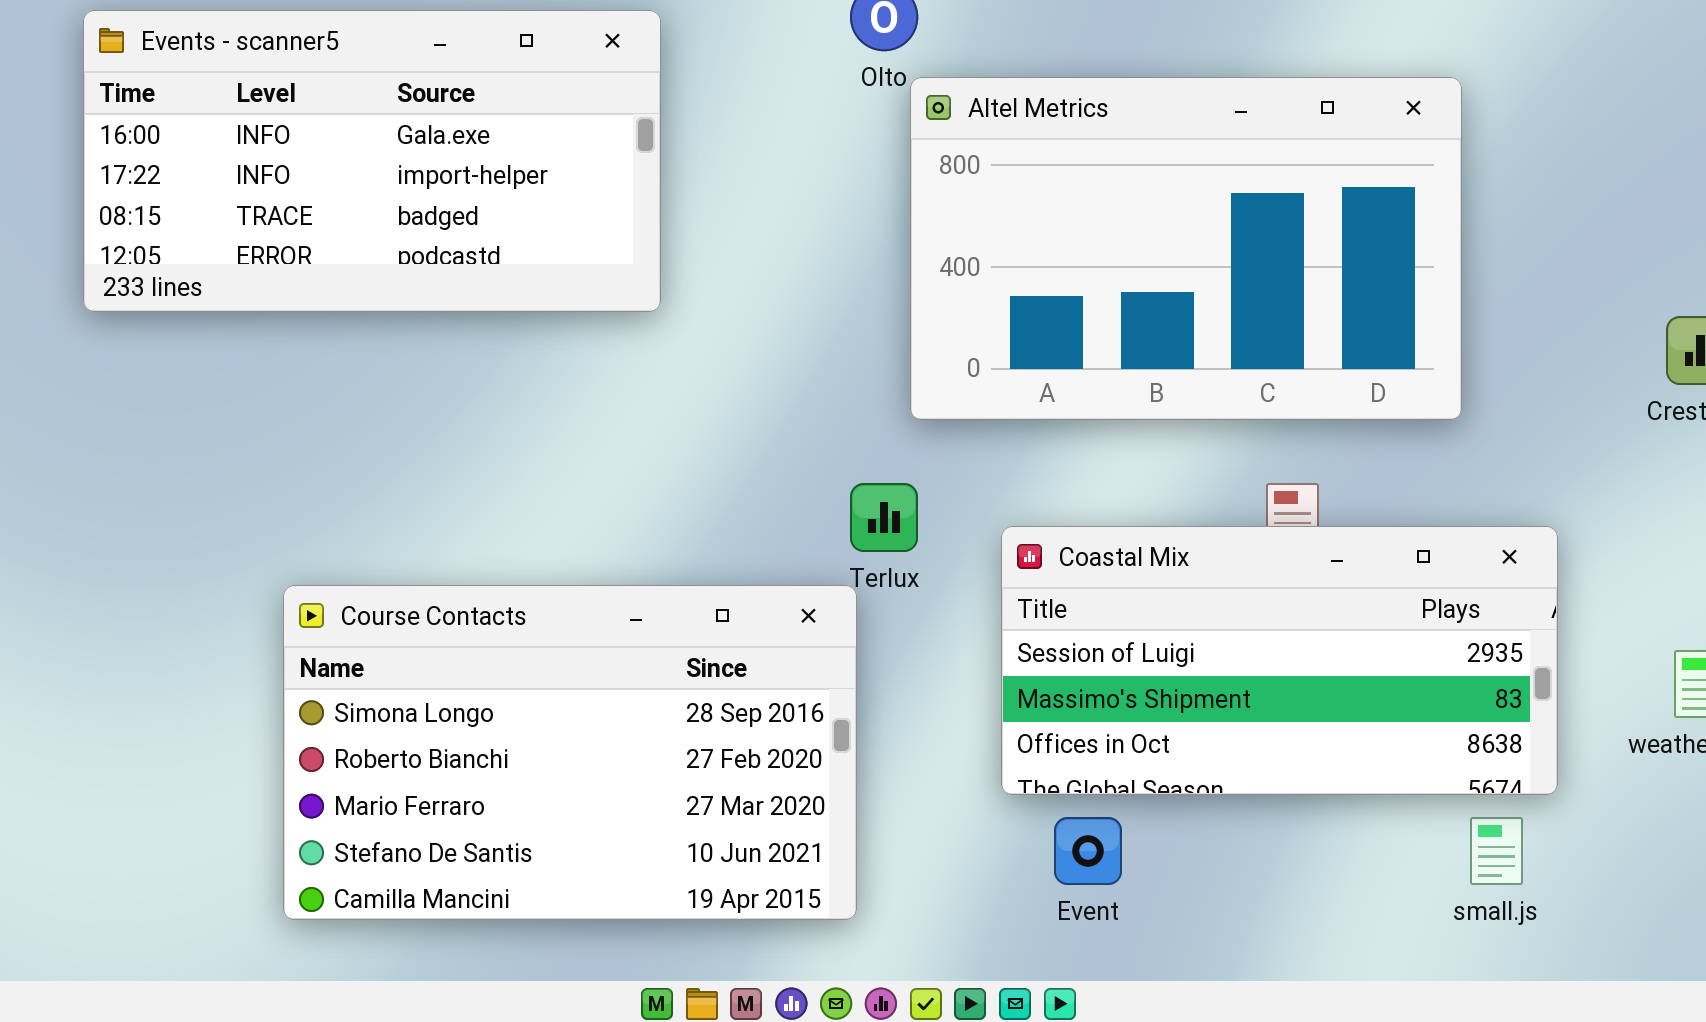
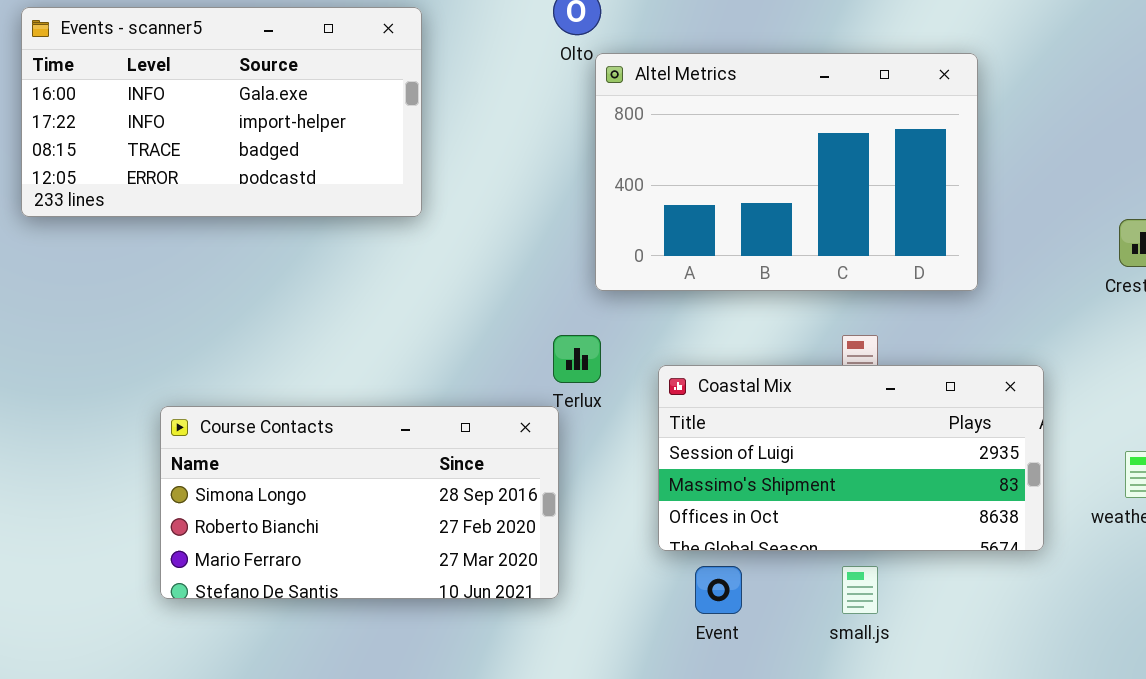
Course Contacts: [283,585,857,920] -> [160,406,559,599], resized
small.js: [1470,817,1523,885] -> [842,566,878,614], moved

